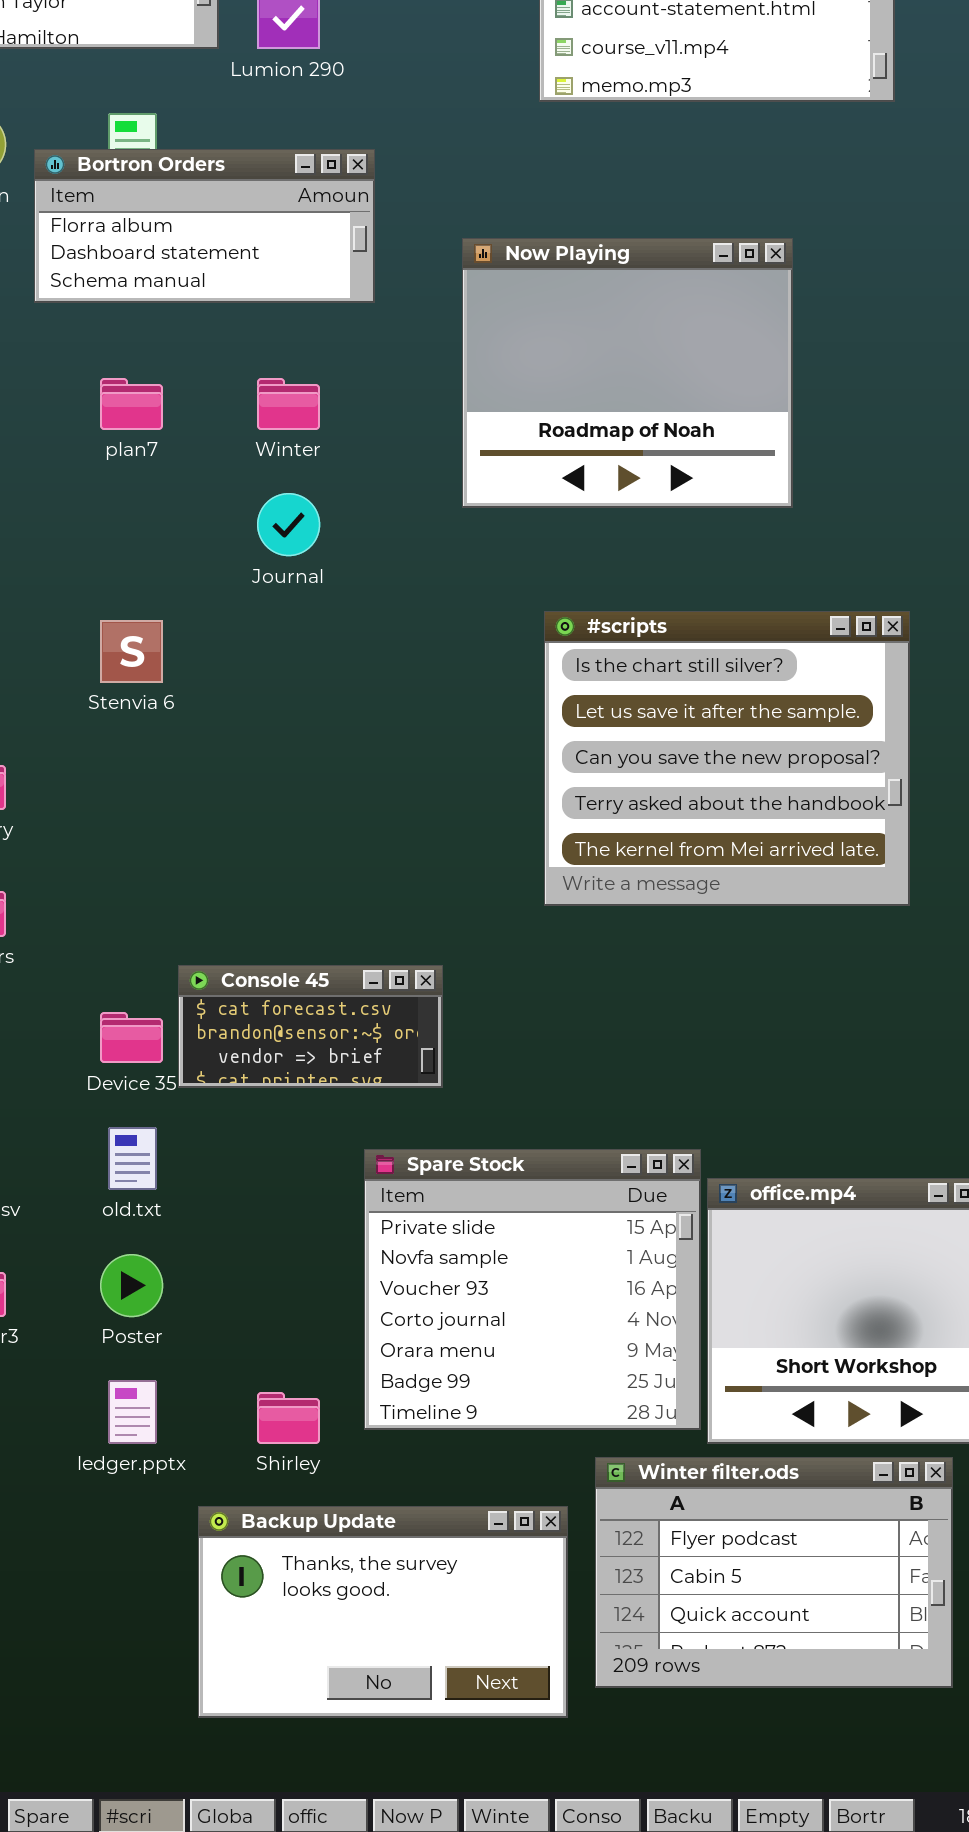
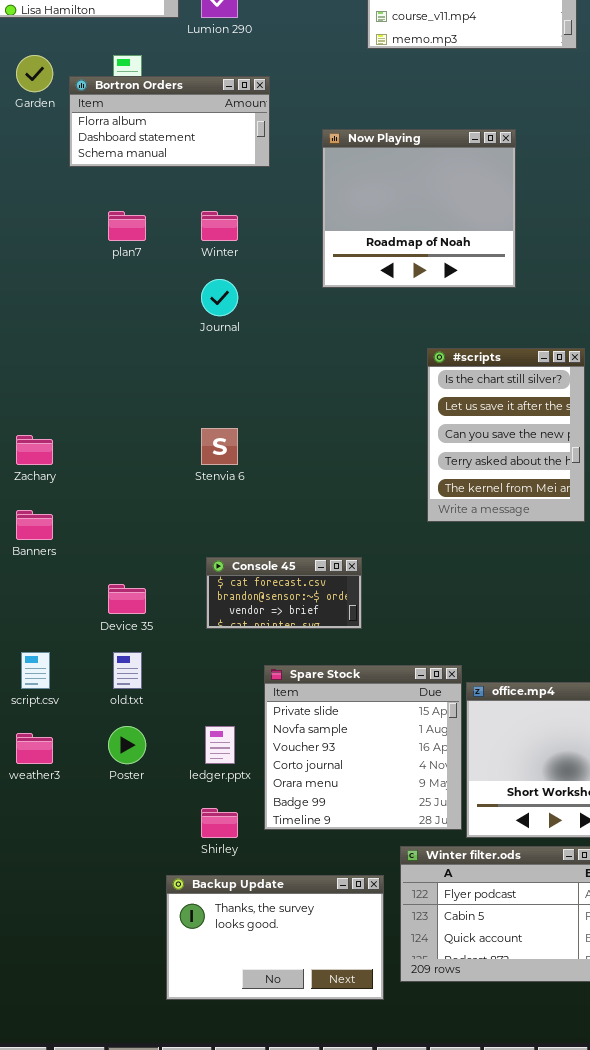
#scripts: [544,611,910,906] -> [427,348,585,522], resized
Stenvia 6: [100,620,163,683] -> [201,428,238,465], moved
Console 45: [178,965,443,1088] -> [206,557,362,629], moved
ledger.pptx: [108,1380,157,1444] -> [205,726,235,764], moved

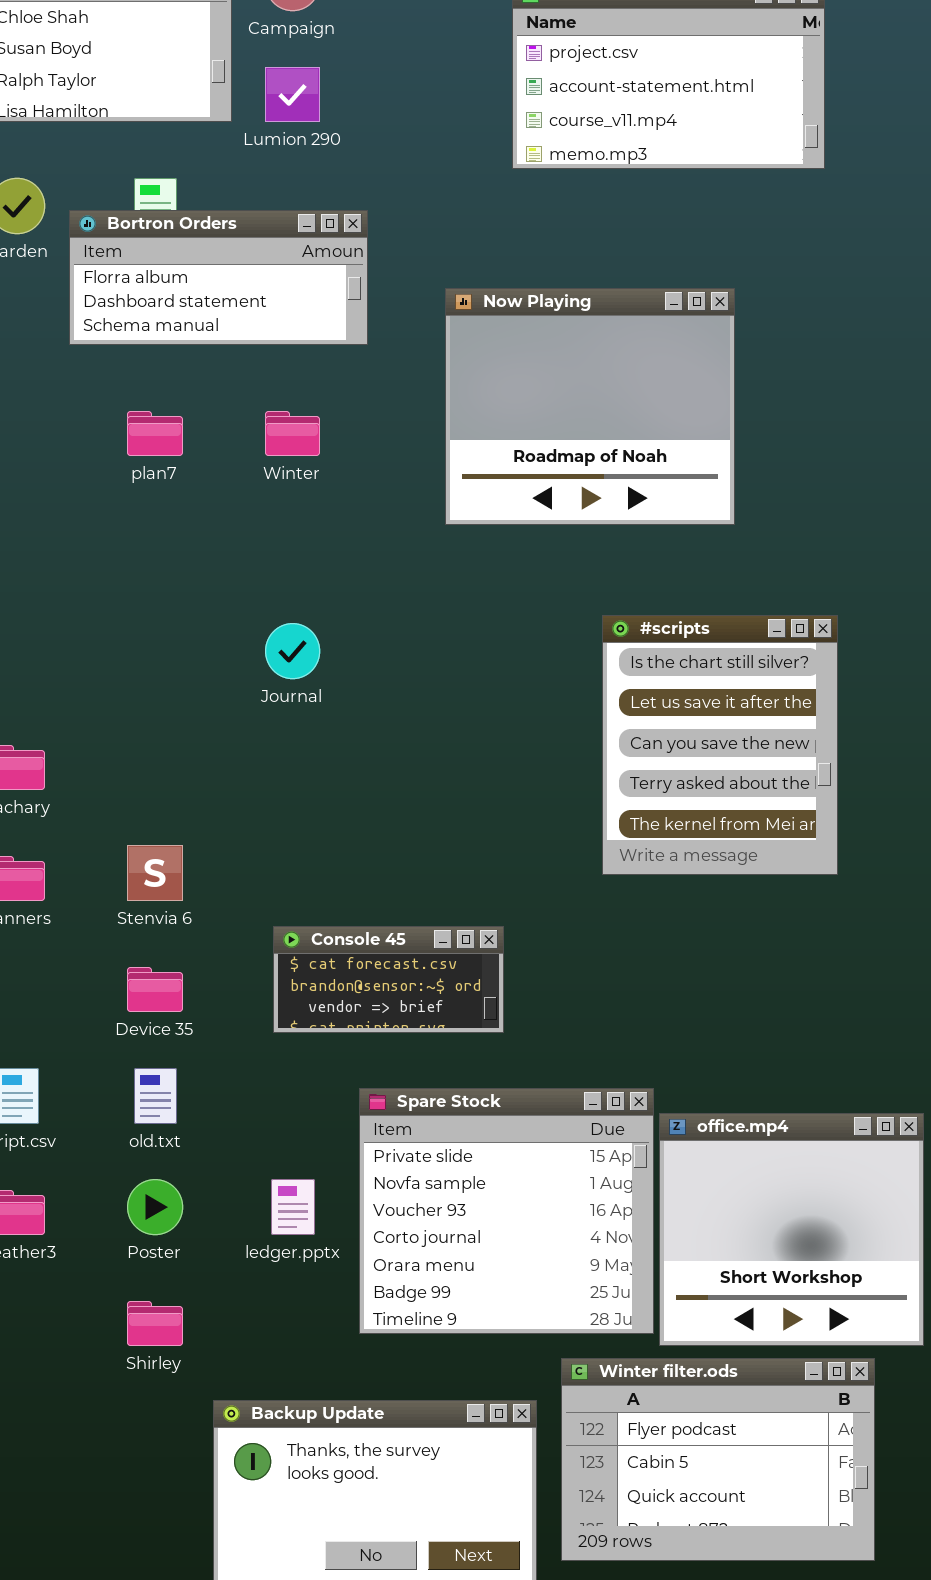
Journal: [201,279,238,316] -> [265,623,320,679], moved
Stenvia 6: [201,428,238,465] -> [127,845,183,901], moved
Shirley: [201,808,238,838] -> [127,1301,183,1346], moved

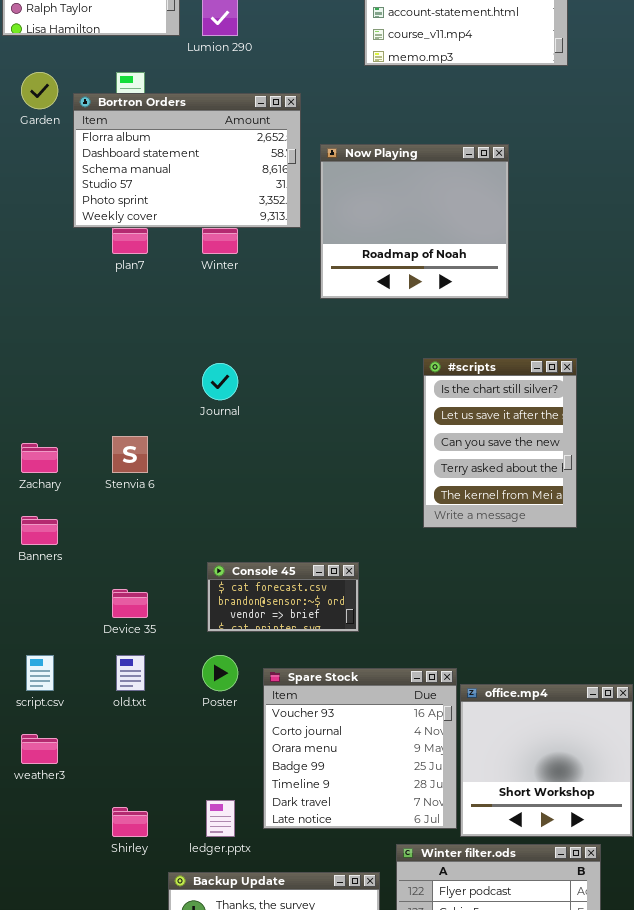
Bortron Orders: [69,210,368,345] -> [73,93,301,228], resized
Stenvia 6: [127,845,183,901] -> [112,436,148,473], moved
Spare Stock: [359,1088,654,1334] -> [263,668,457,829], scrolled down 2 rows
Poster: [127,1179,183,1235] -> [202,655,238,691], moved
ledger.pptx: [271,1179,315,1235] -> [206,800,235,837], moved

